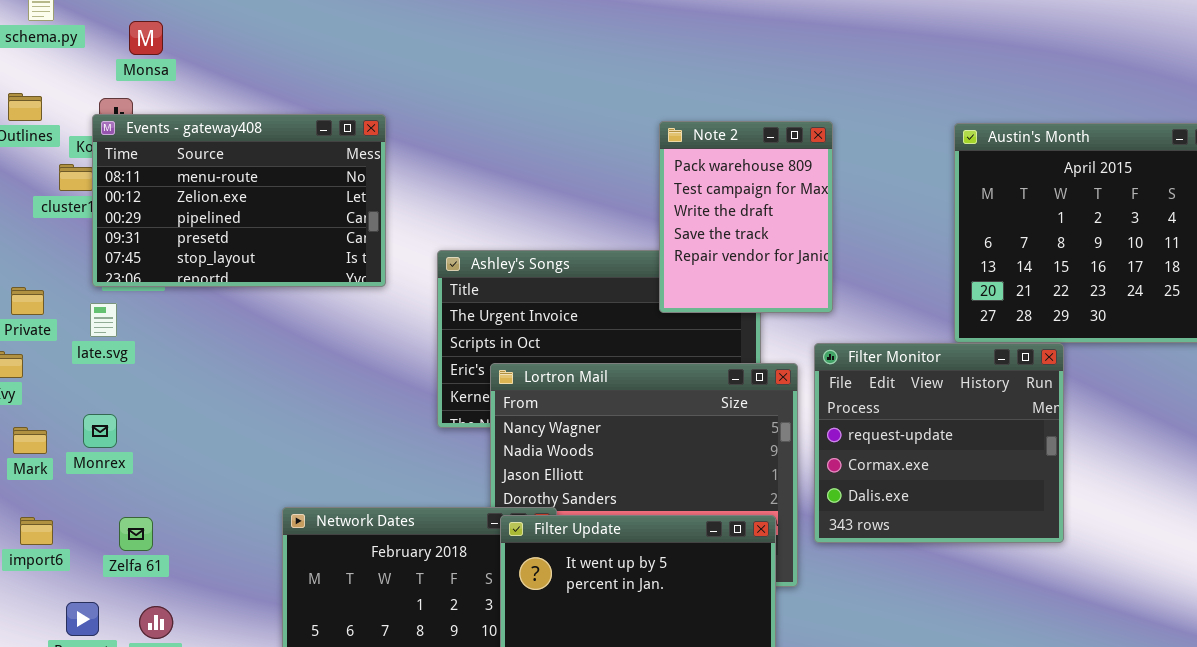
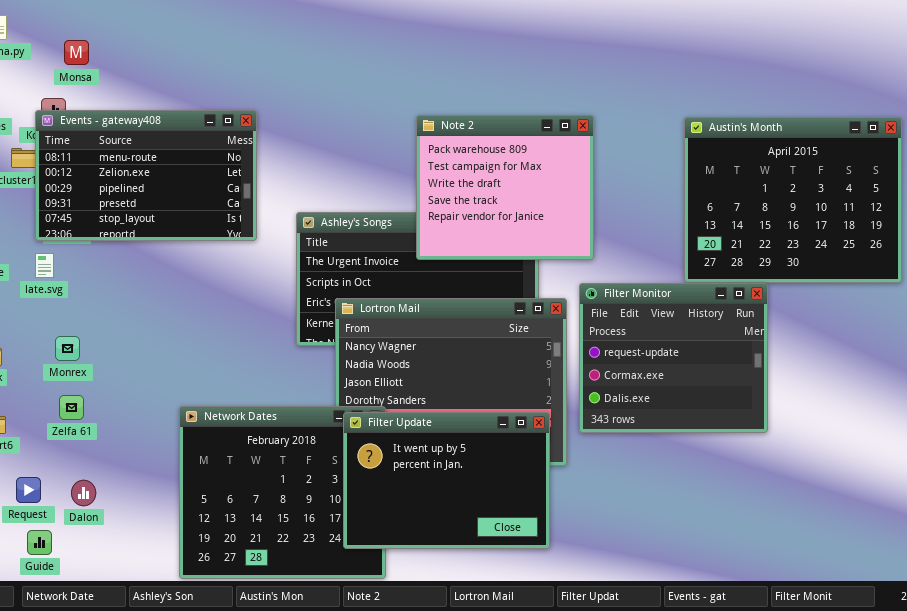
Note 2: [659,121,833,313] -> [416,115,594,260], resized
Monrex: [83,414,117,448] -> [55,336,80,361], moved
Zelfa 61: [119,517,153,551] -> [59,395,84,420], moved

